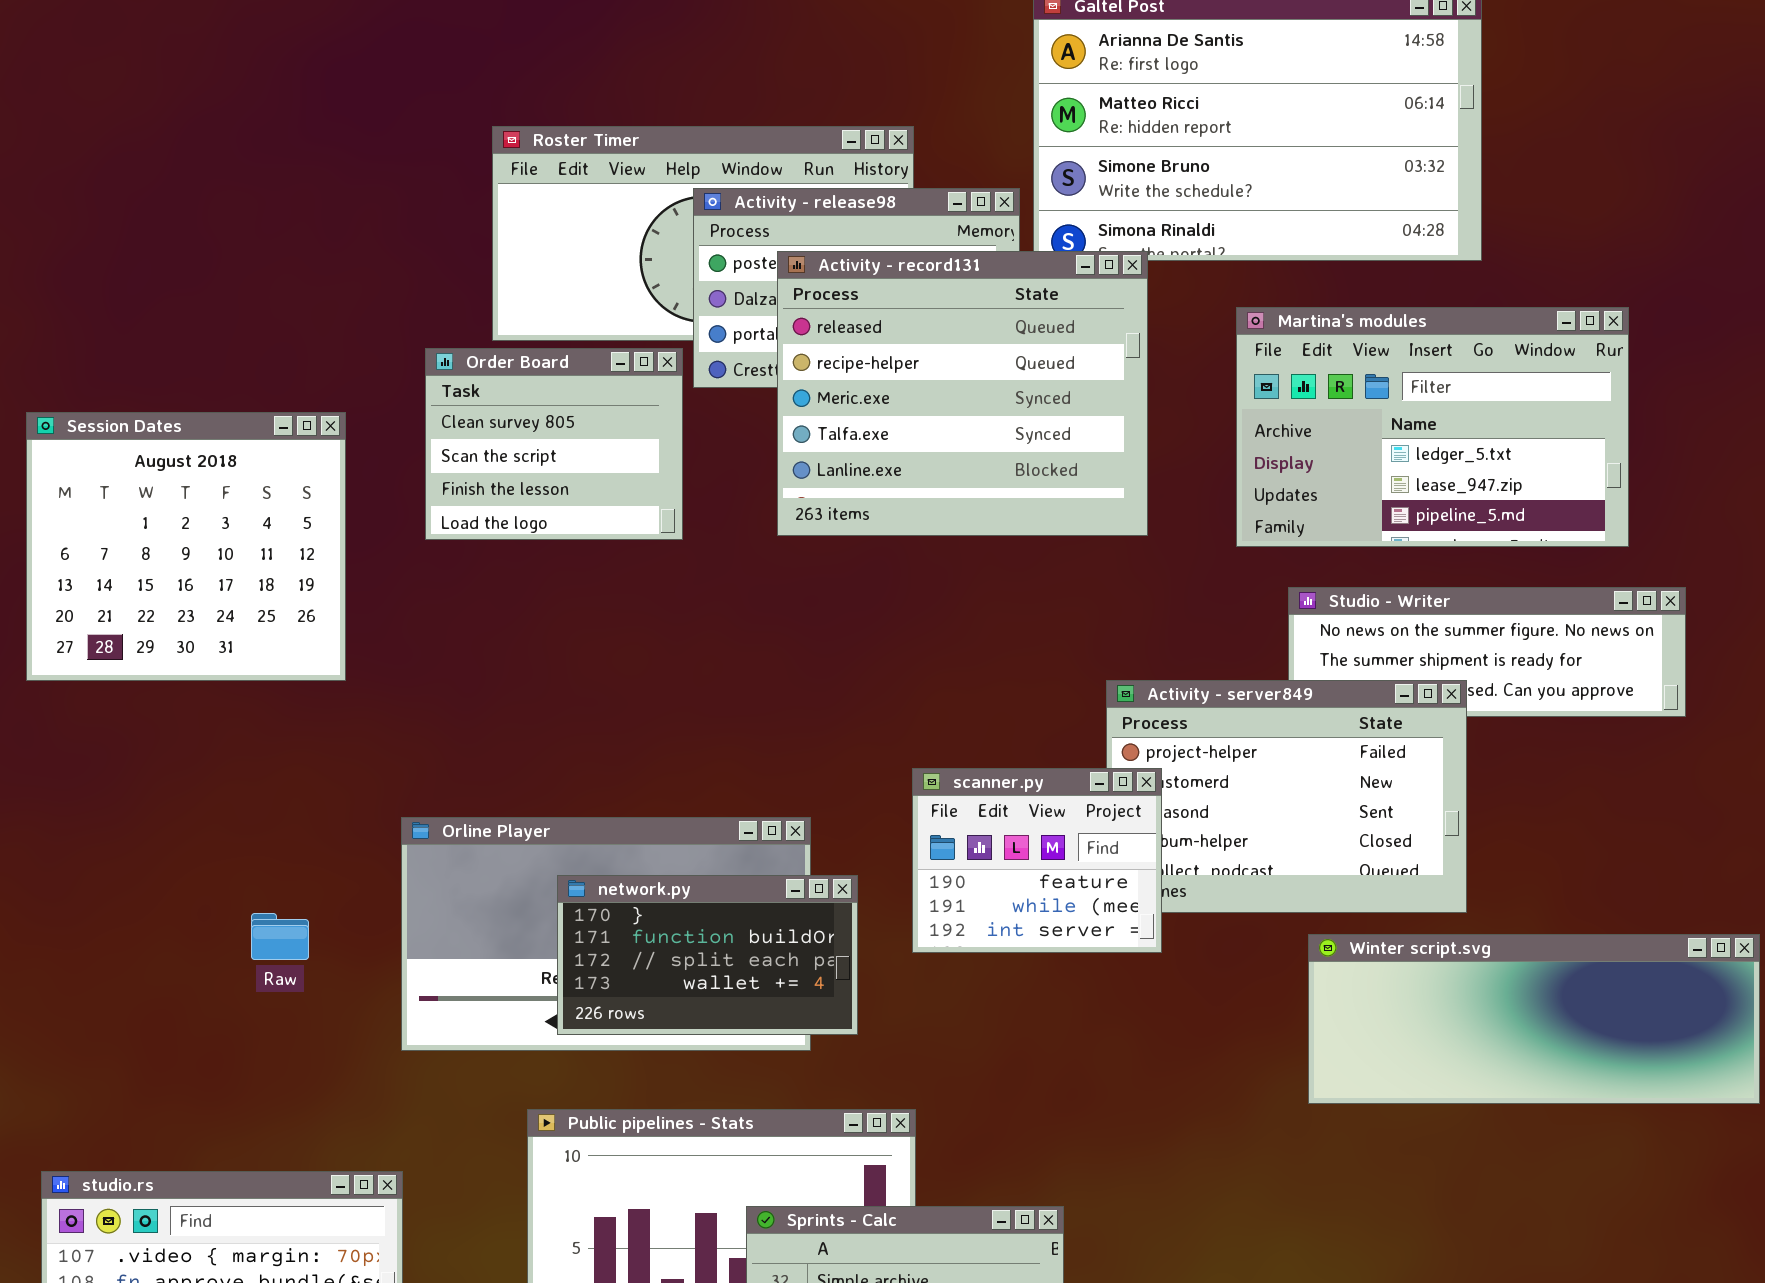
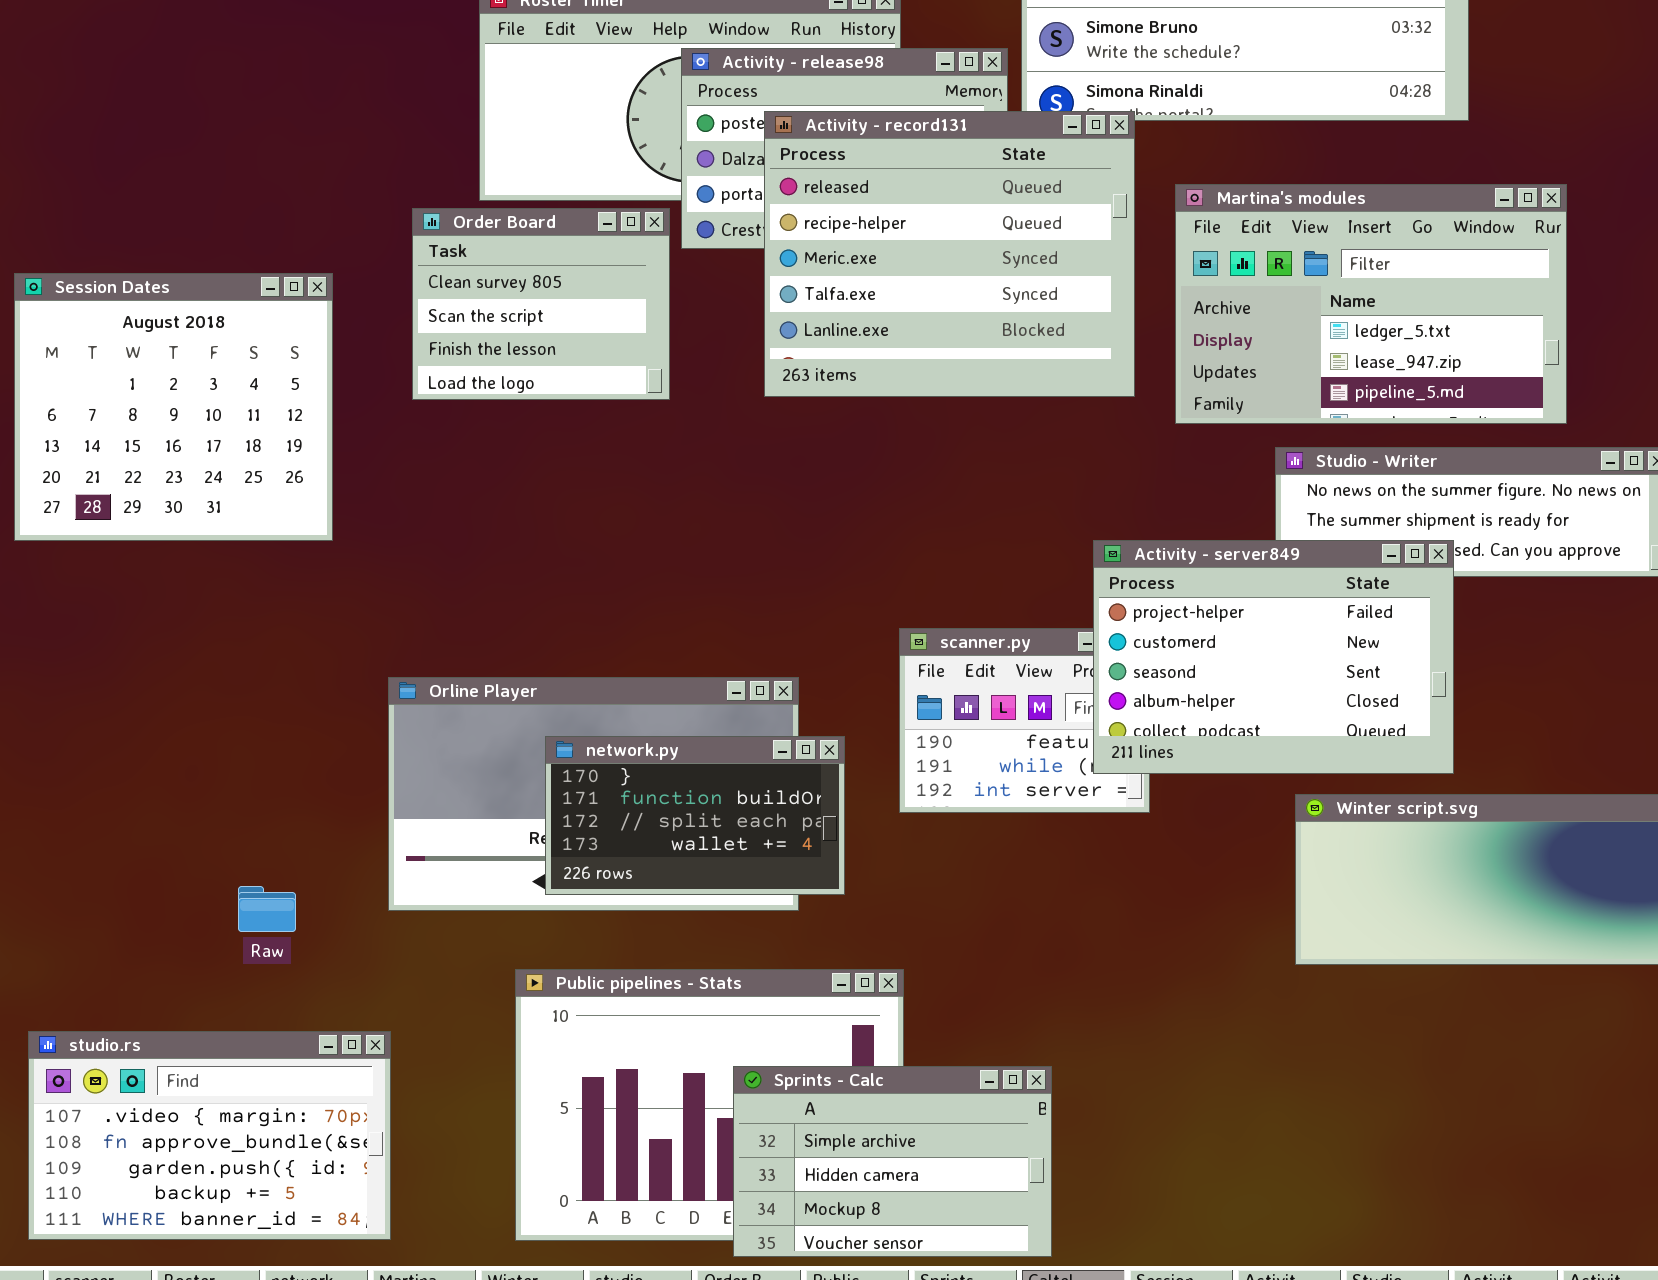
Martina's modules: [1236,307,1629,547] -> [1175,184,1567,424], moved
Activity - server849: [1106,680,1467,913] -> [1093,540,1454,774], raised
Raw: [251,913,309,960] -> [238,886,296,932], moved

